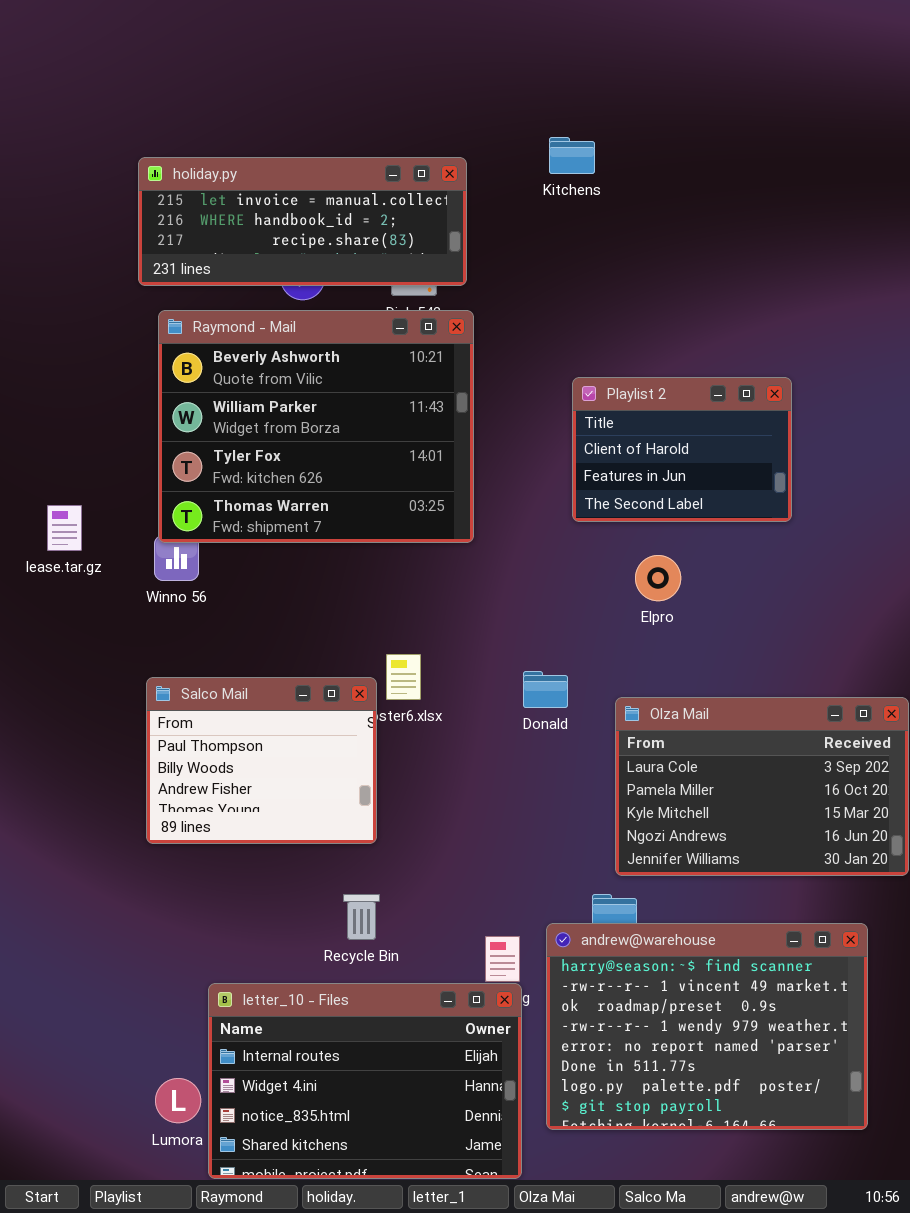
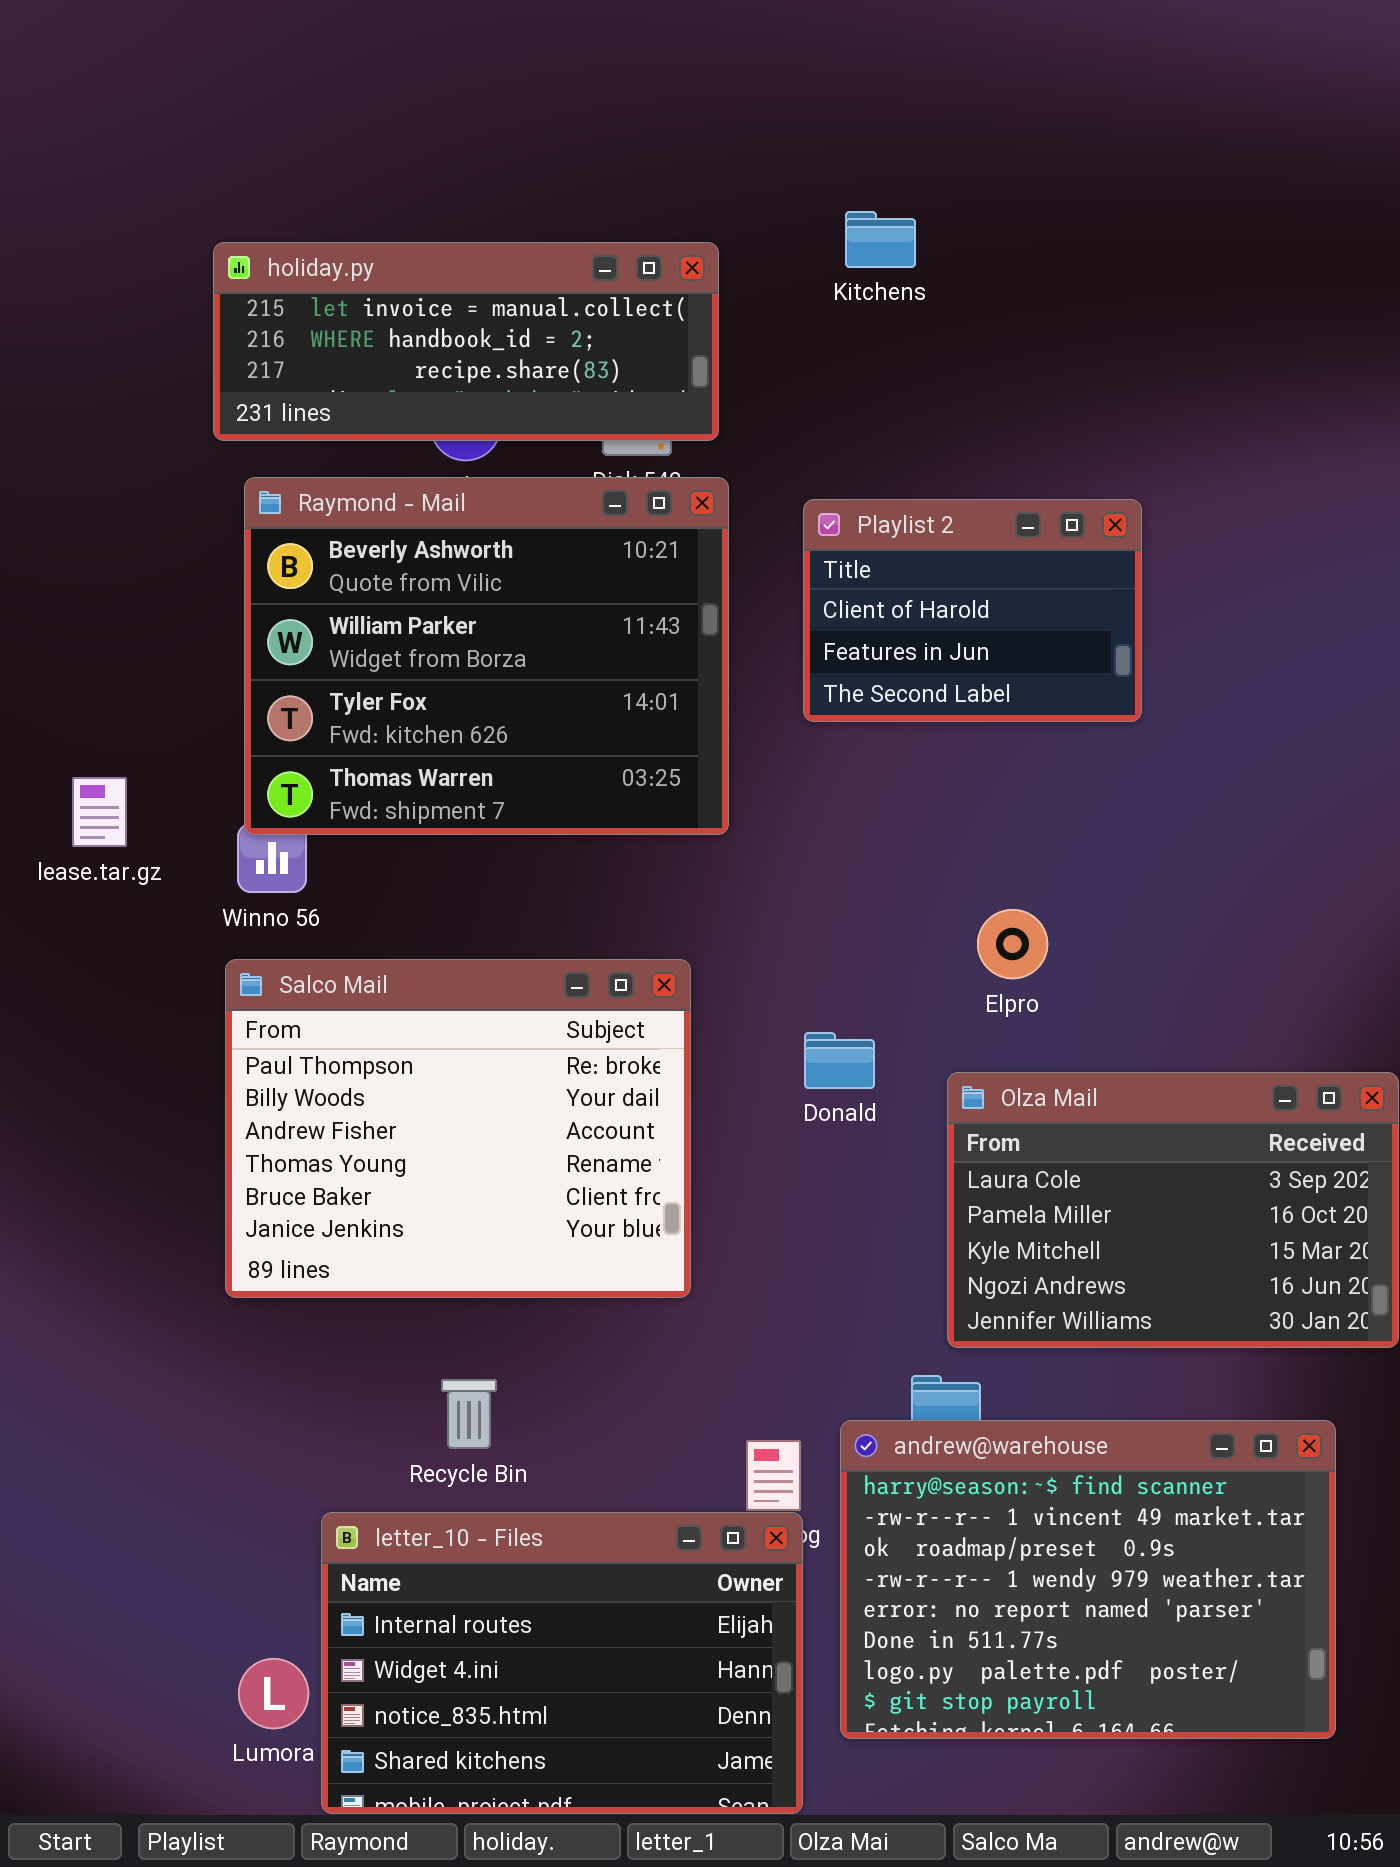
Playlist 2: [572,377,792,522] -> [803,499,1142,722], moved
Elpro: [635,555,681,601] -> [977,909,1048,979], moved
Salco Mail: [146,677,377,844] -> [225,959,691,1298], resized
Recycle Bin: [343,894,380,940] -> [441,1379,497,1449], moved

